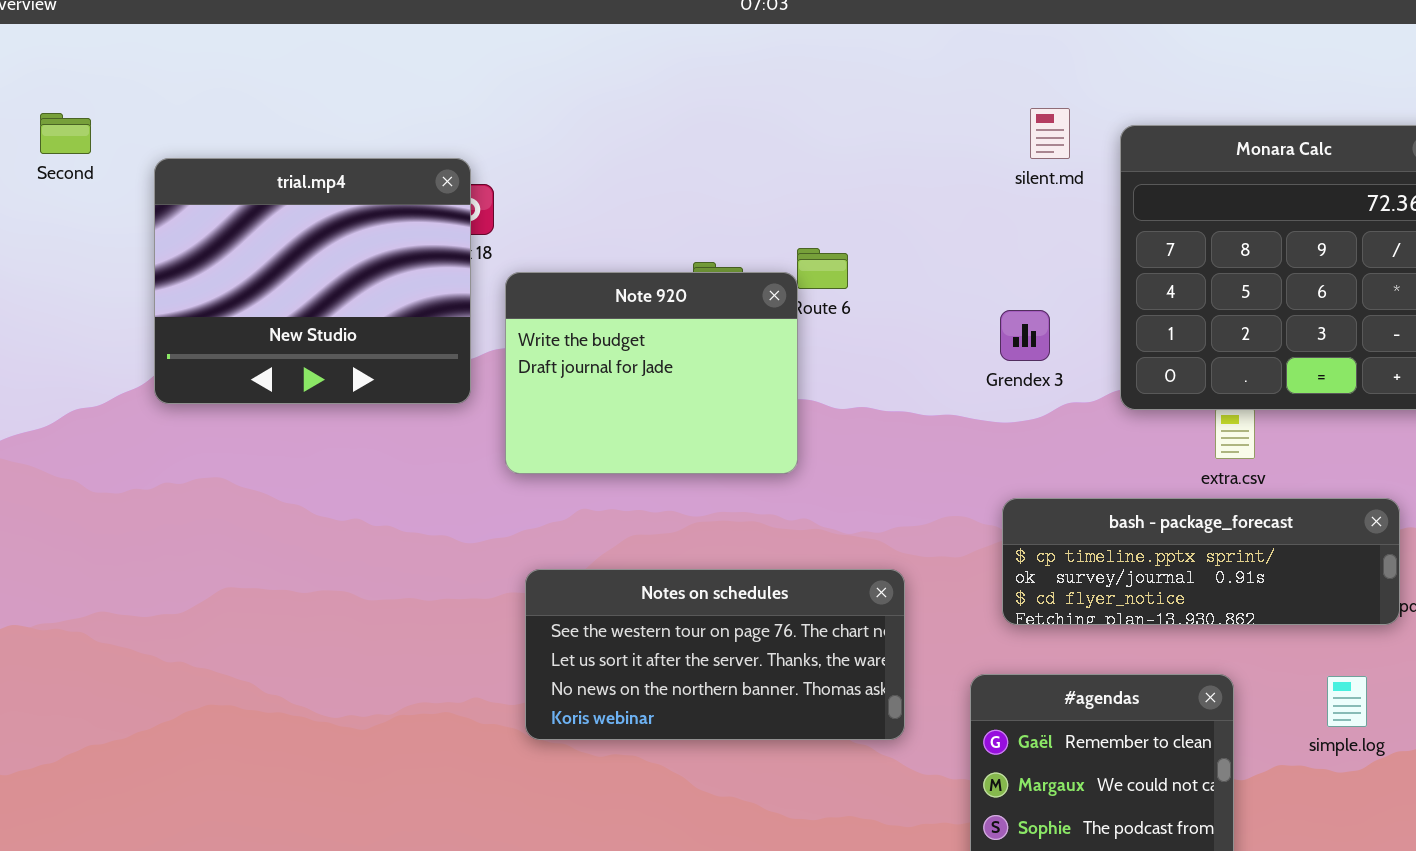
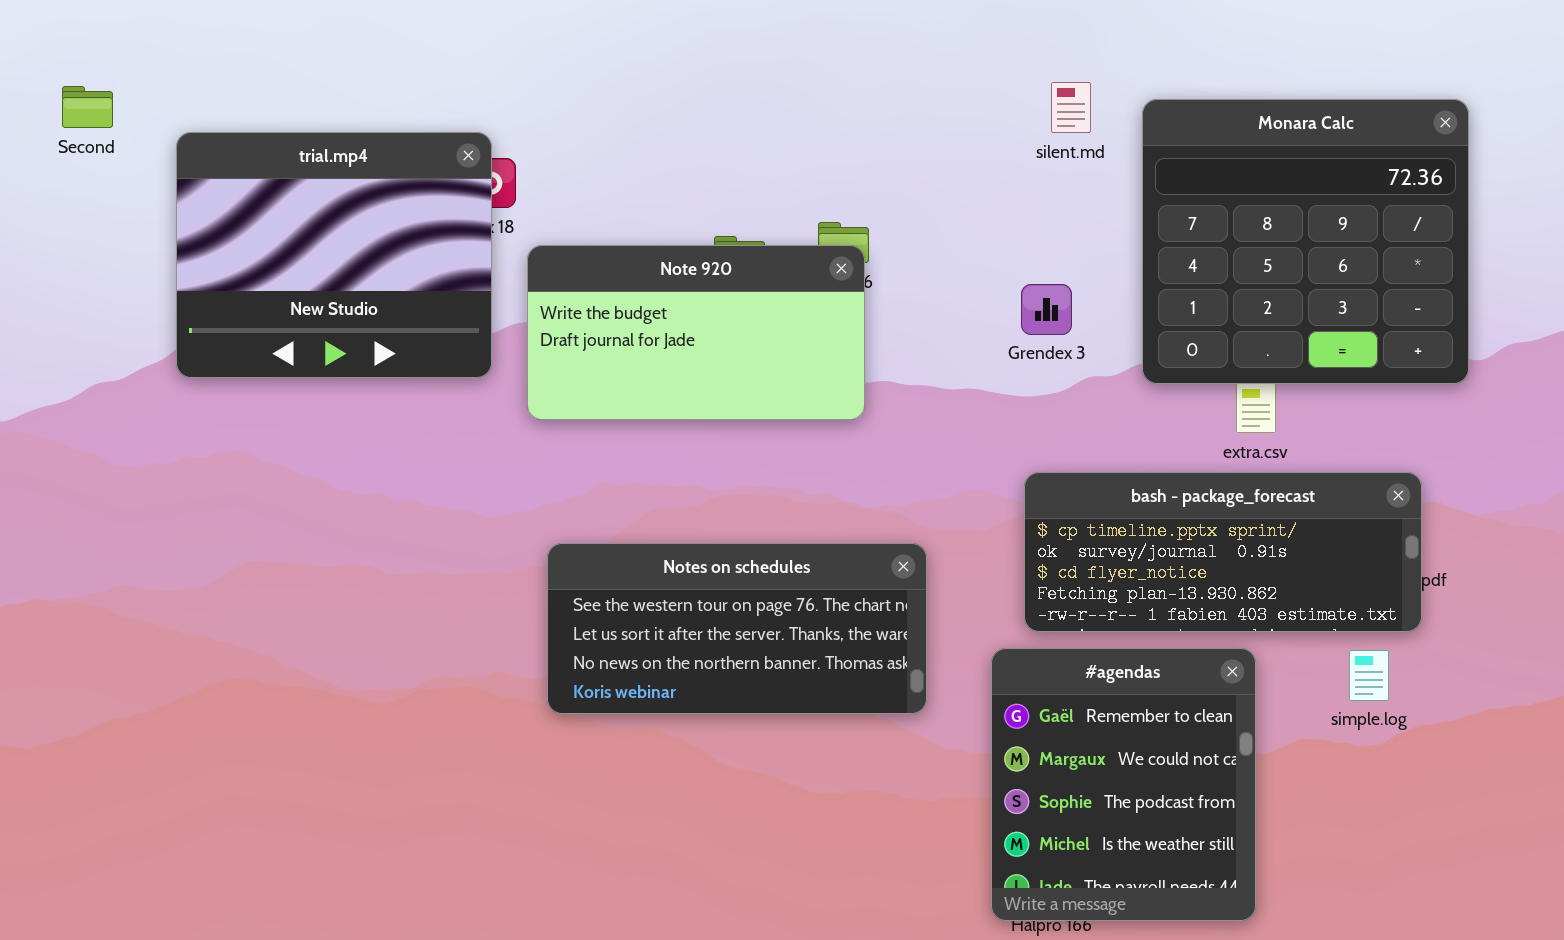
Note 920: [505,272,798,474] -> [527,245,865,420], resized
bash - package_forecast: [1002,498,1400,625] -> [1024,472,1422,632], resized

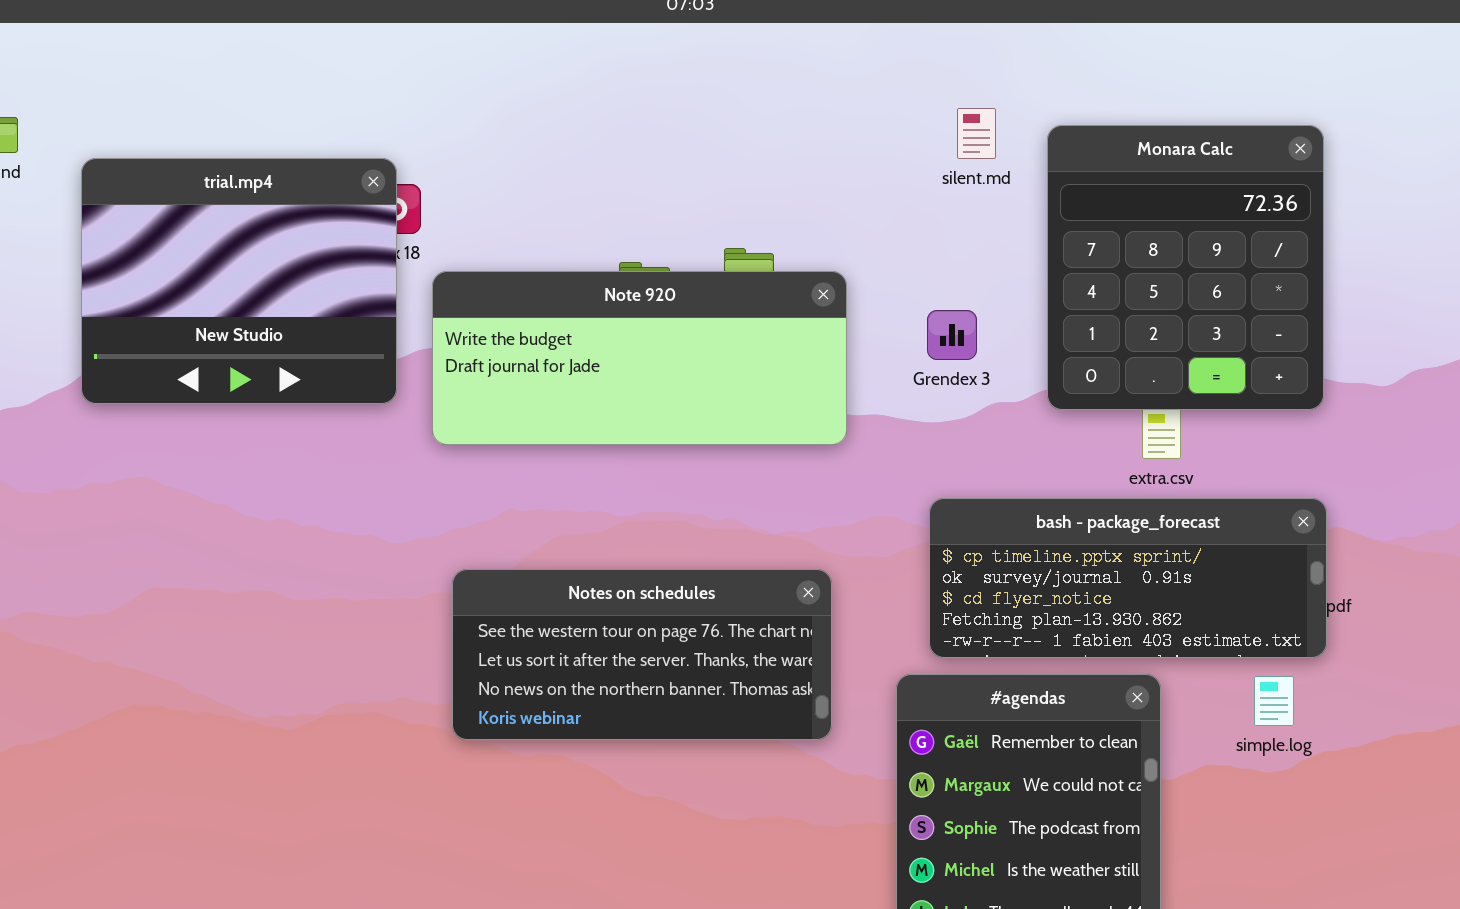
Monara Calc: [1142,99,1469,384] -> [1047,125,1324,410], resized
Note 920: [527,245,865,420] -> [432,271,847,445], resized

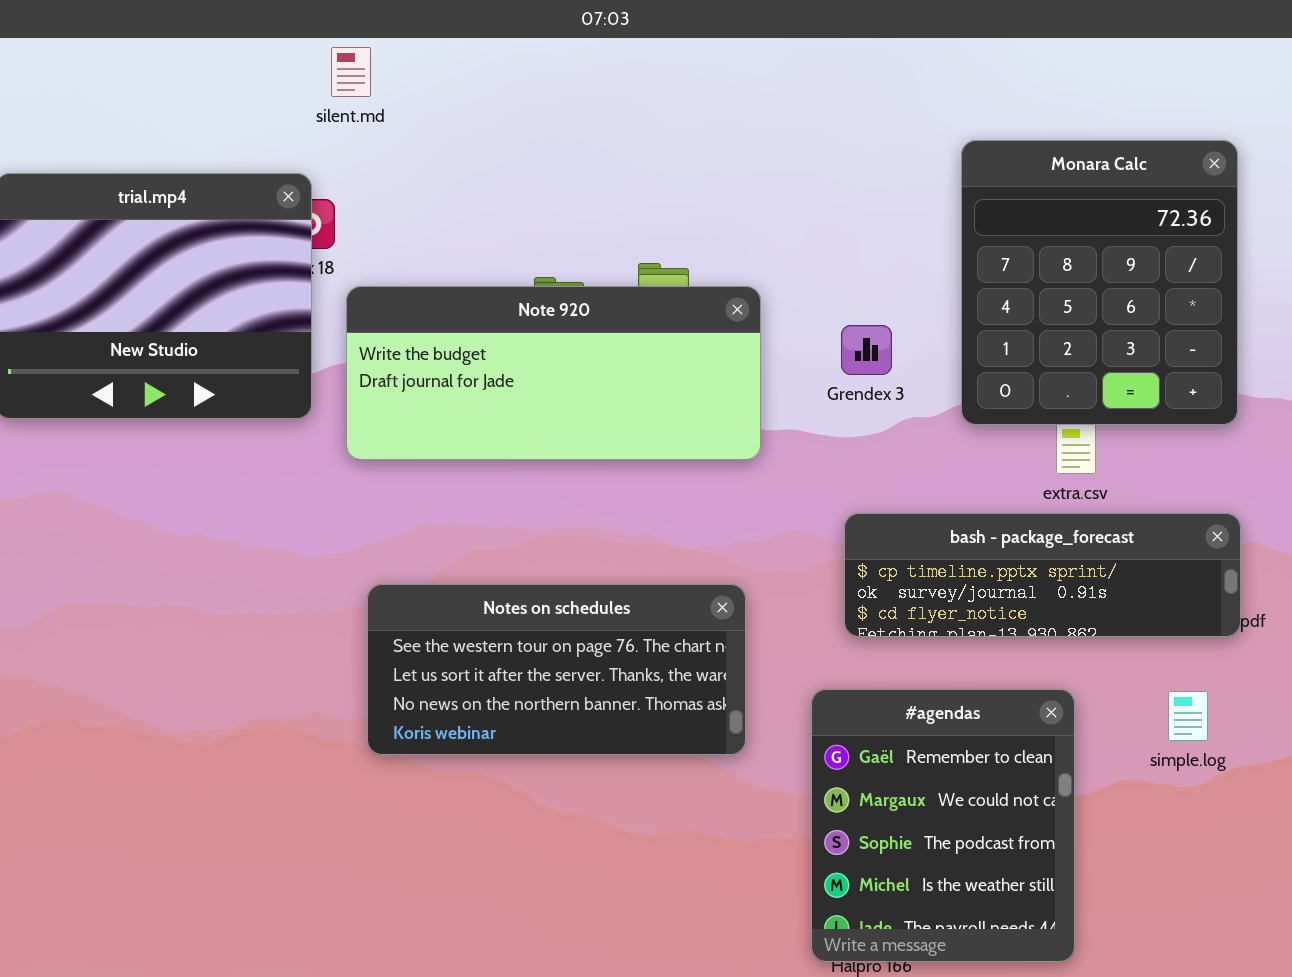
silent.md: [957,108,996,159] -> [331,47,371,97], moved
bash - package_forecast: [929,498,1327,658] -> [844,513,1241,637], resized

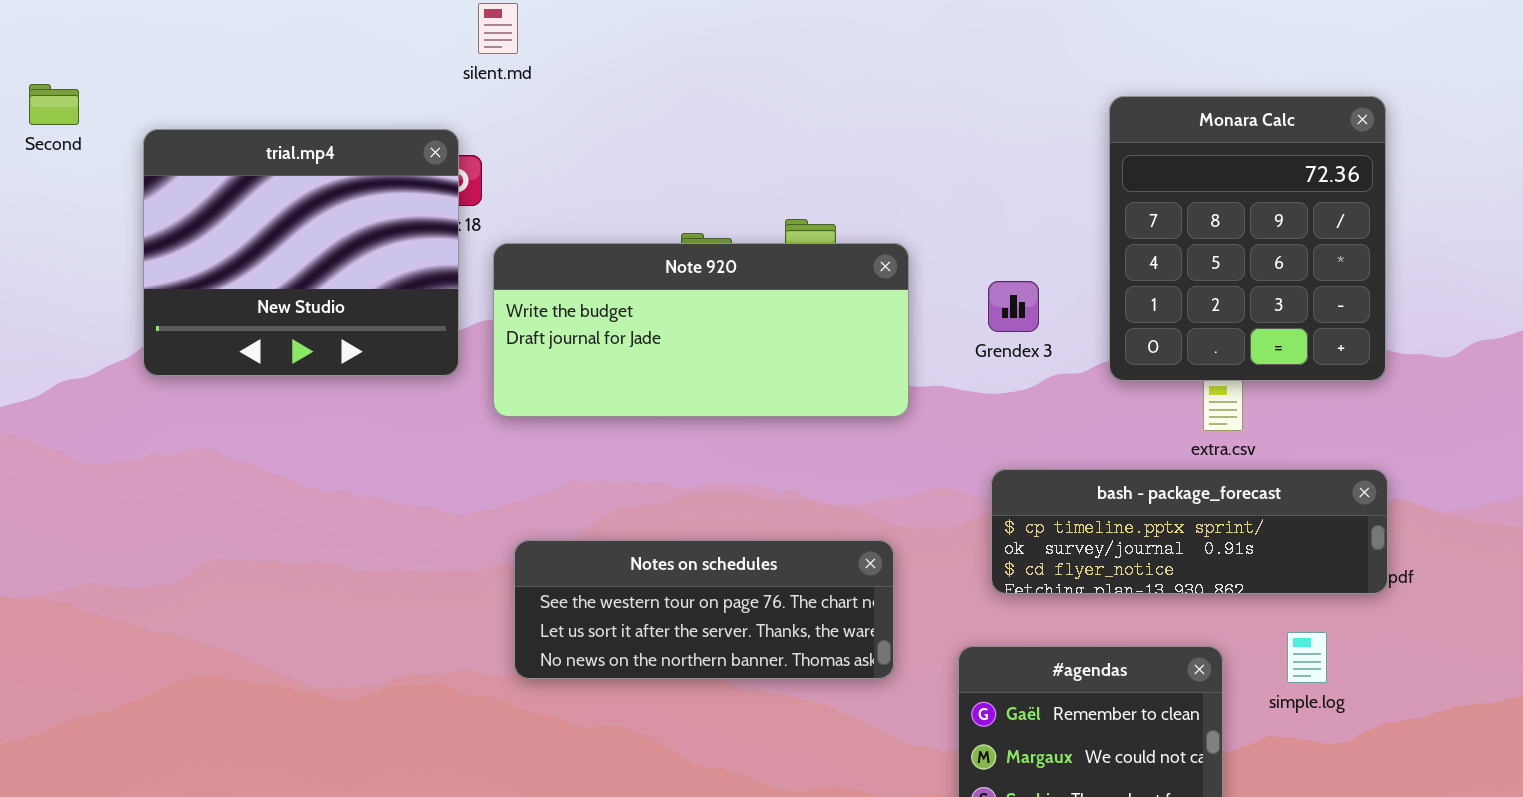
Notes on schedules: [367,584,746,755] -> [514,540,894,679], resized
simple.log: [1168,691,1208,741] -> [1287,632,1327,683], moved

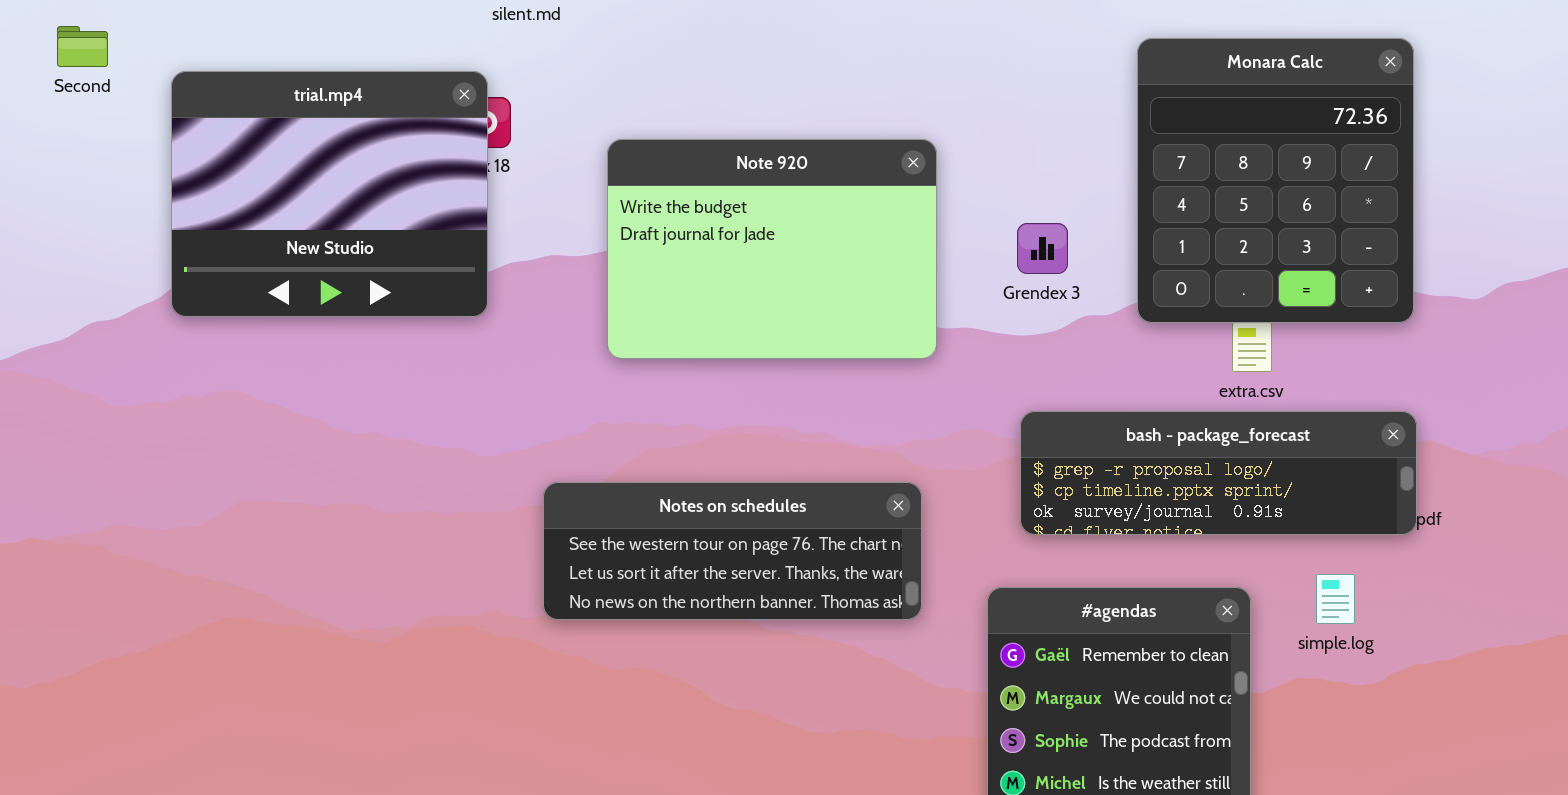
Note 920: [493,243,909,417] -> [607,139,937,359], resized
bash - package_forecast: [991,469,1388,594] -> [1020,411,1417,535], scrolled up 1 row

